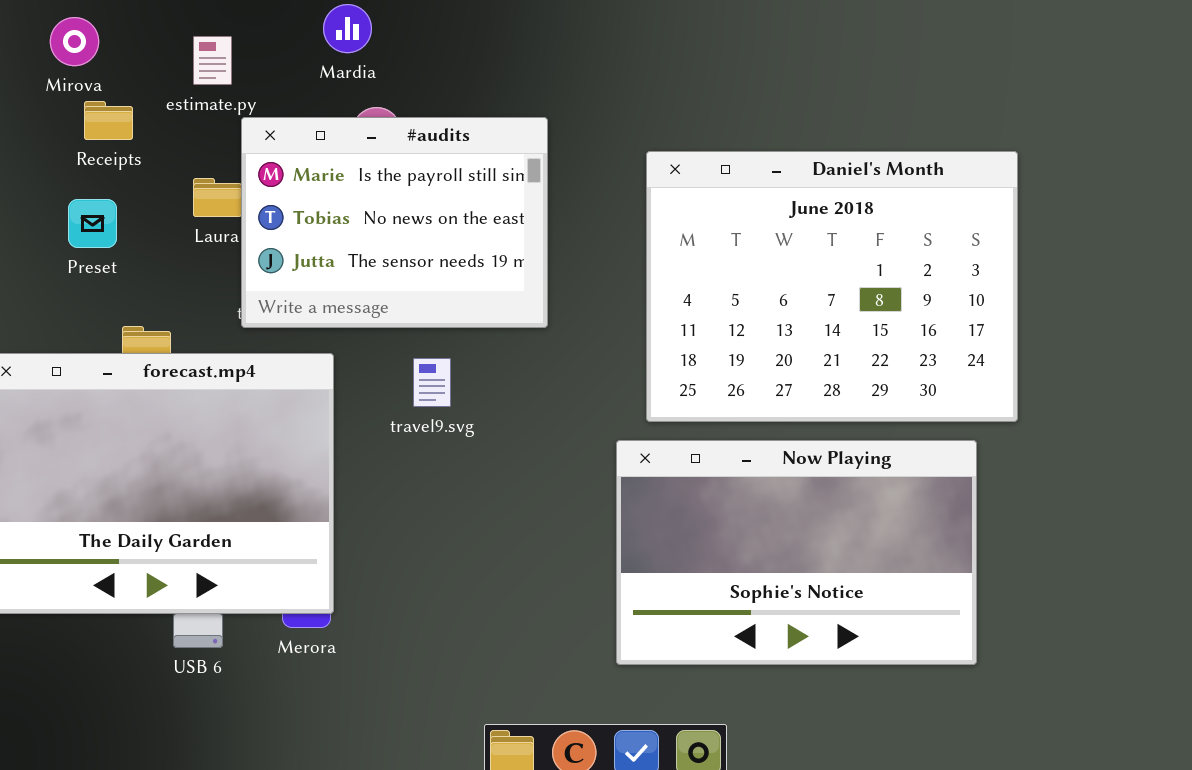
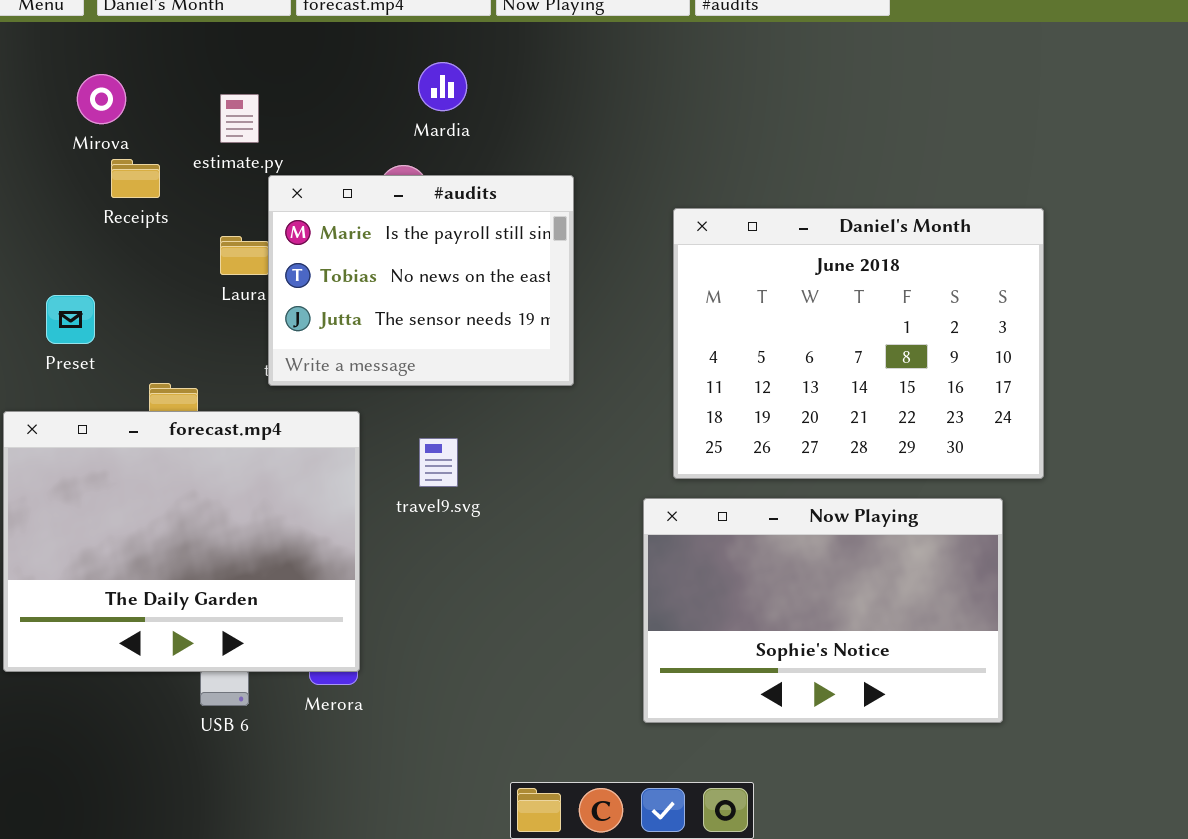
Mardia: [323,4,372,53] -> [418,62,467,111], moved
Preset: [68,199,117,248] -> [46,295,95,344], moved
travel9.svg: [413,358,451,407] -> [419,438,458,487], moved

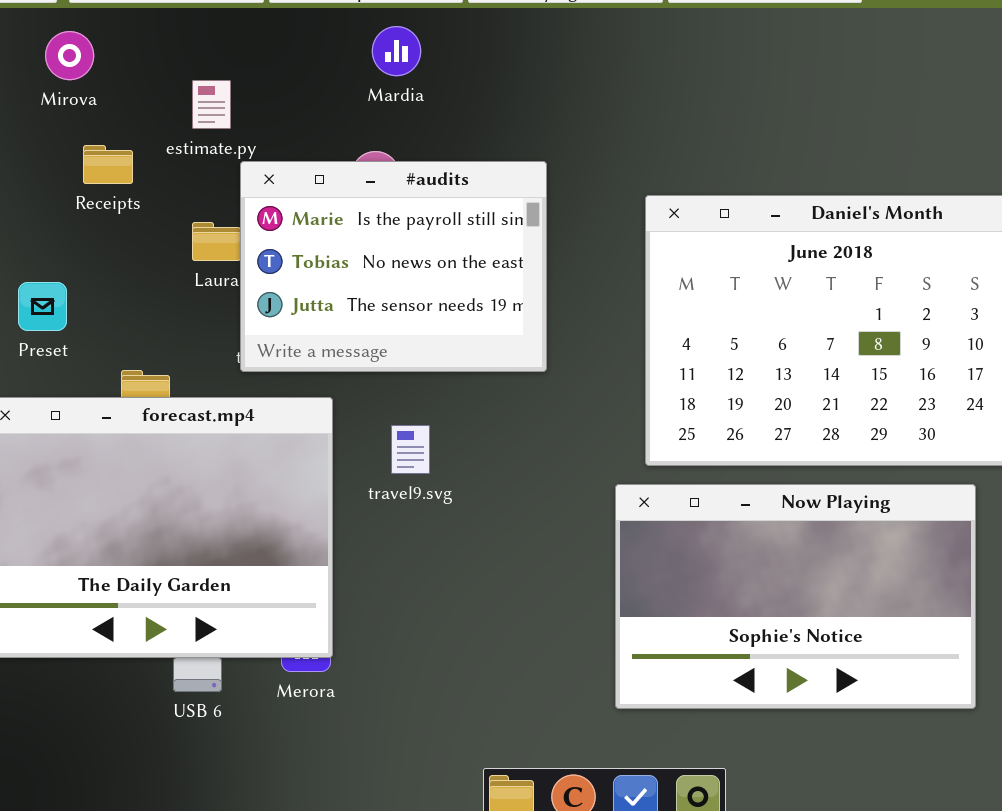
Mardia: [418,62,467,111] -> [372,26,421,76], moved
Mirova: [77,74,126,124] -> [45,31,94,80], moved

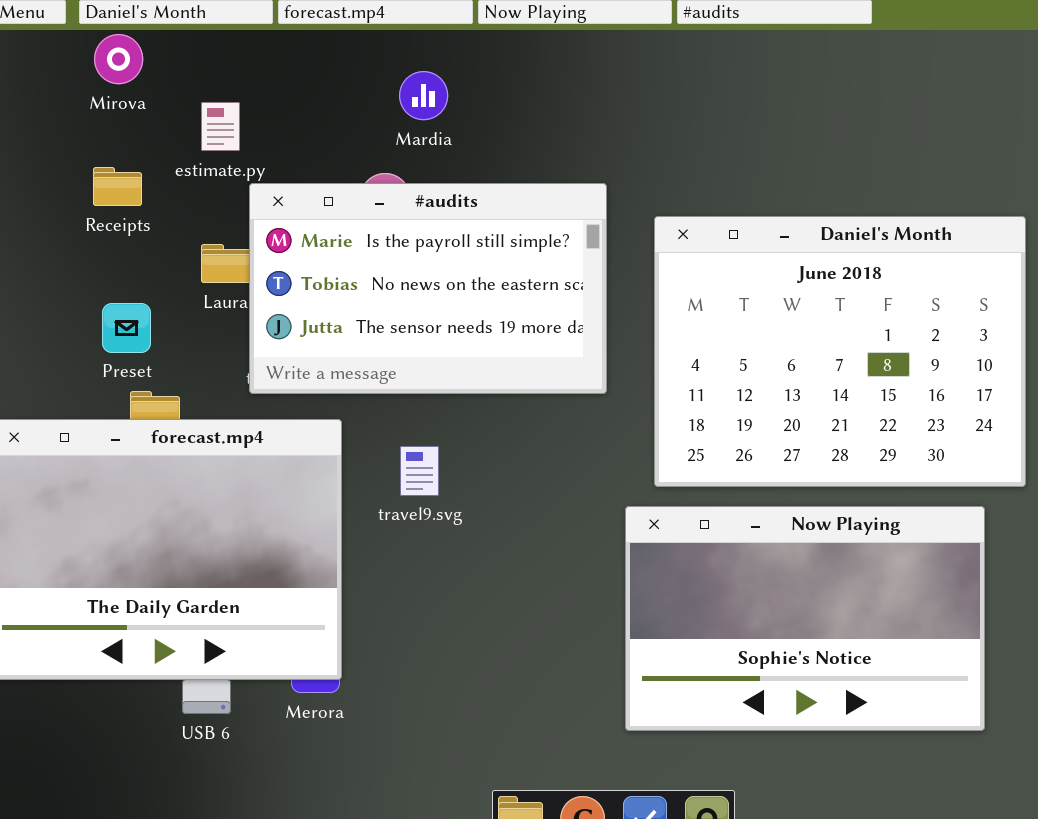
Mardia: [372,26,421,76] -> [399,71,448,120], moved
Mirova: [45,31,94,80] -> [94,34,143,84], moved
#audits: [240,161,547,372] -> [249,183,607,394], resized
Preset: [18,282,67,331] -> [102,303,151,353], moved

